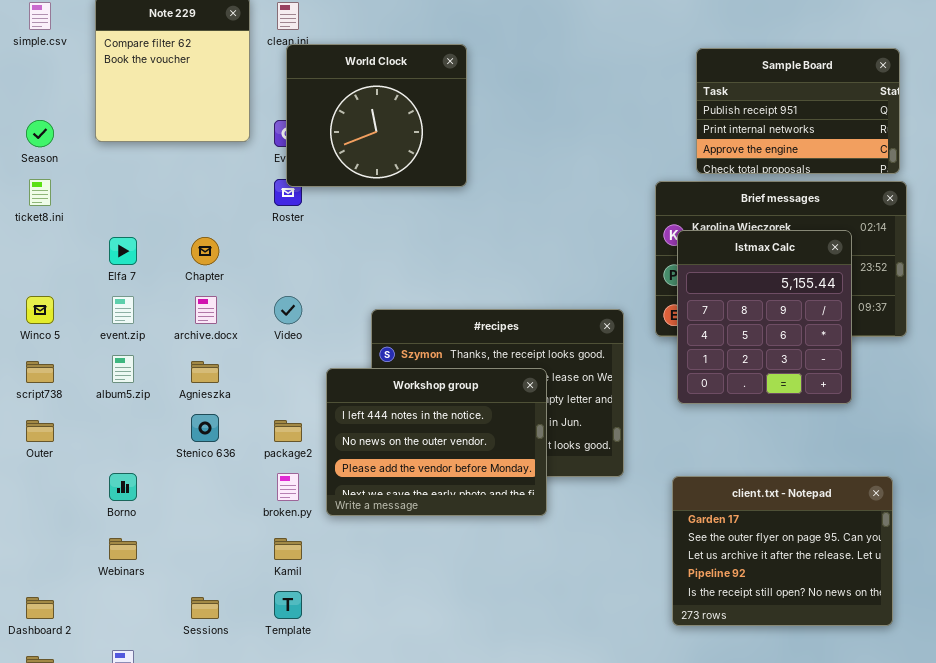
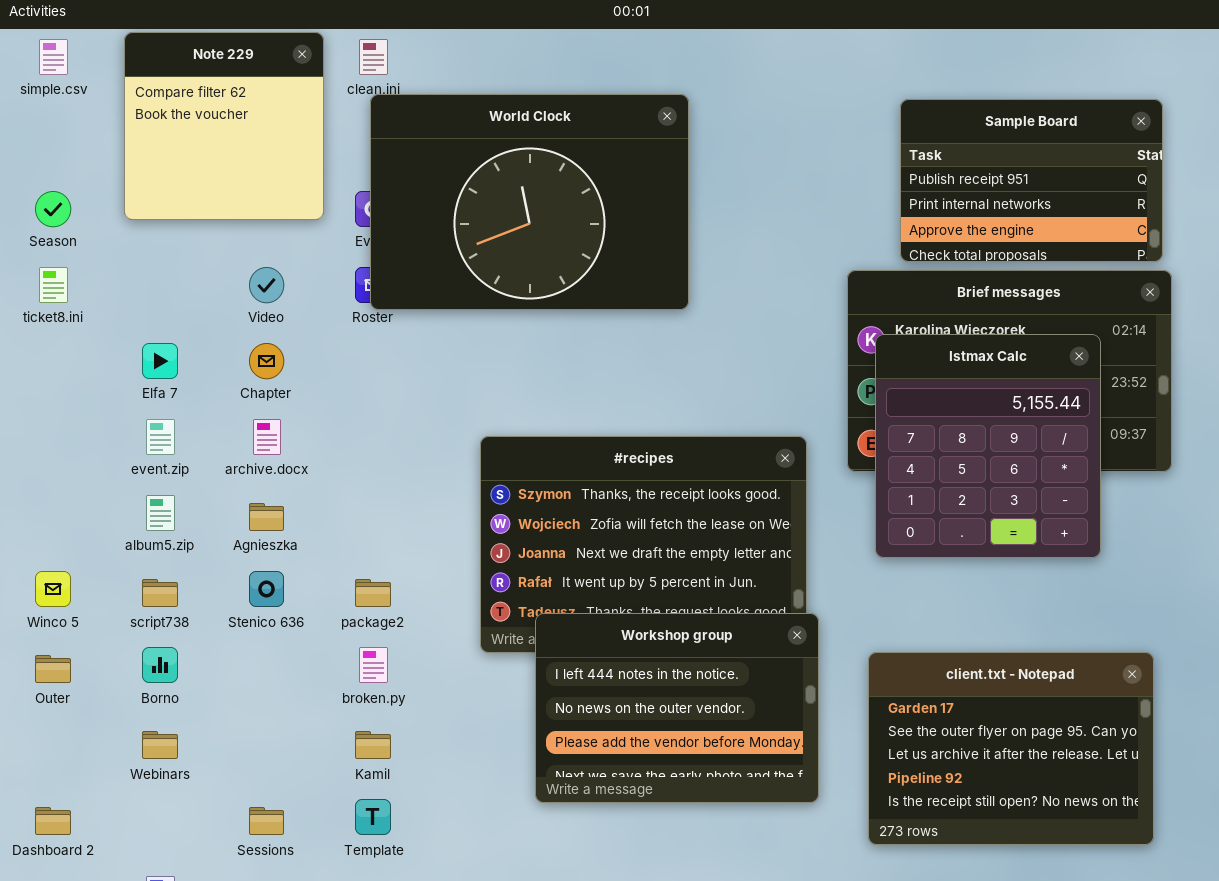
World Clock: [286,44,467,187] -> [370,94,689,310], resized
Winco 5: [26,296,54,324] -> [35,571,71,607], moved
Video: [274,296,302,324] -> [249,267,284,303], moved
script738: [26,361,54,383] -> [142,579,178,607], moved
Workshop group: [326,368,547,516] -> [535,613,819,803], moved
Outer: [26,420,54,442] -> [35,655,71,683], moved

